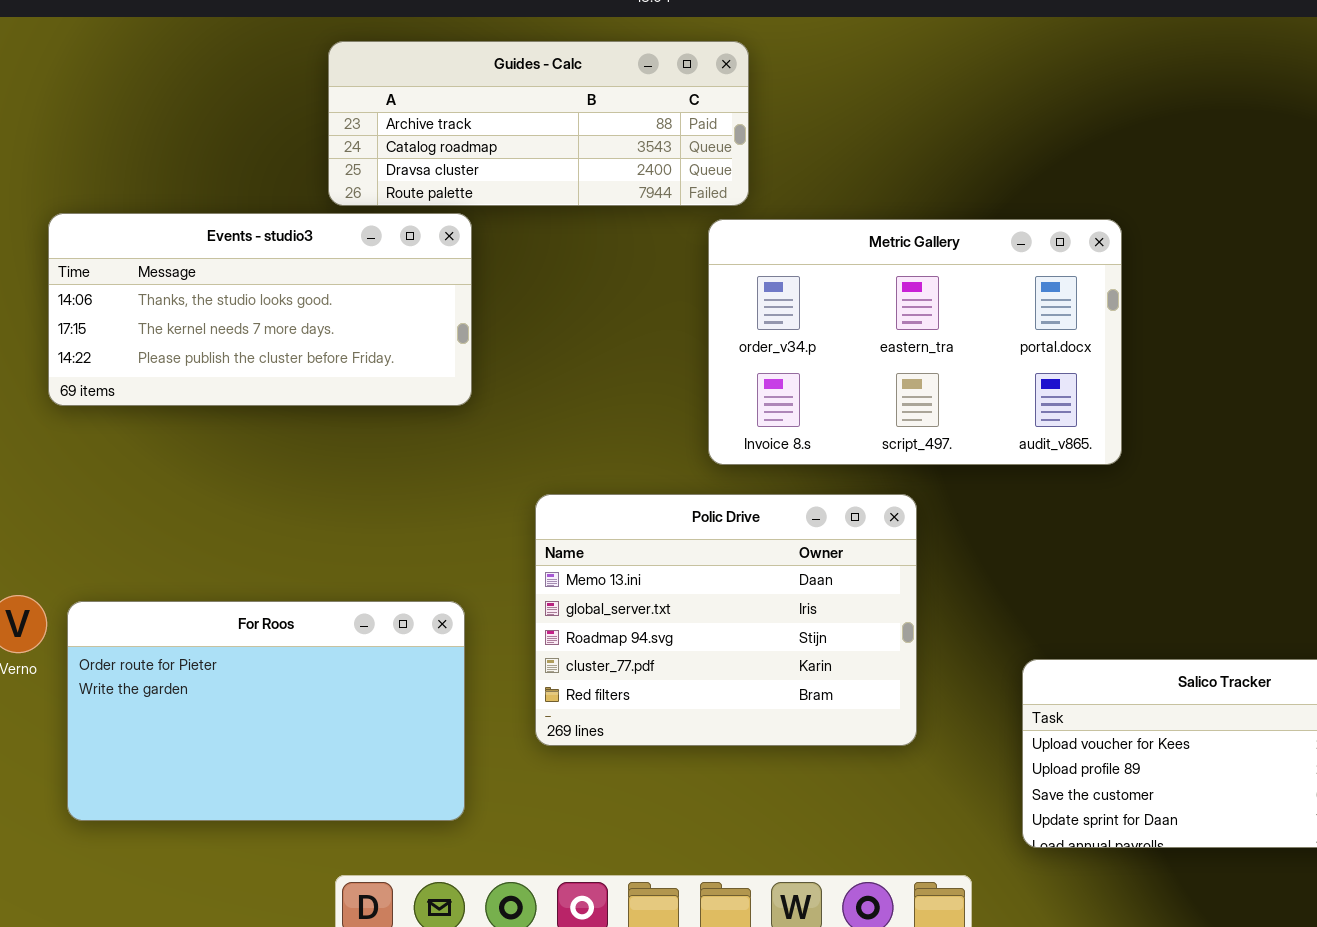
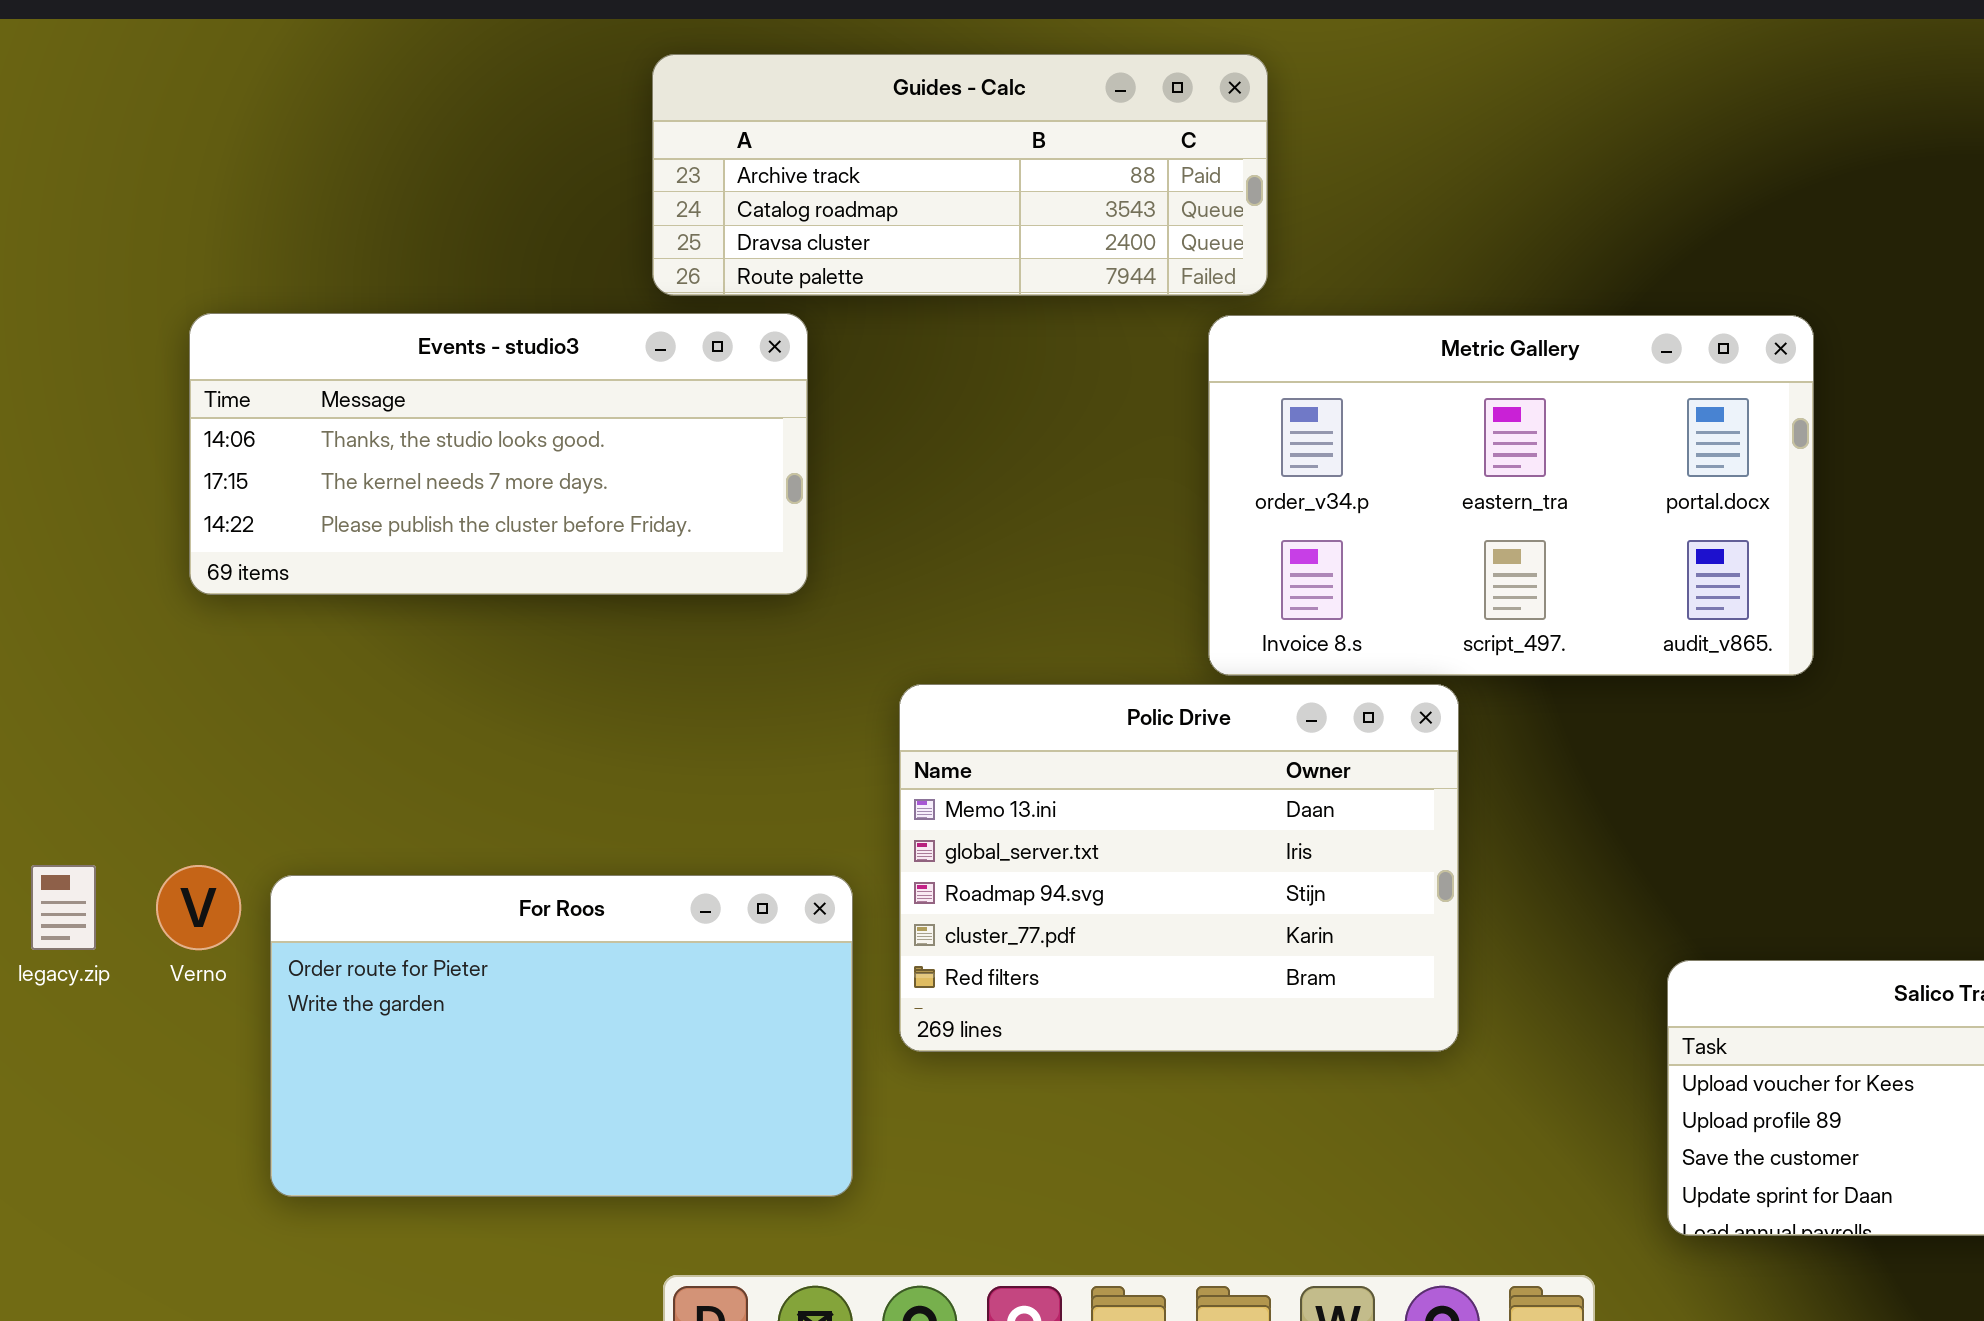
Events - studio3: [48,213,472,406] -> [189,313,808,595], moved
Polic Drive: [535,494,917,746] -> [899,684,1459,1052], moved

